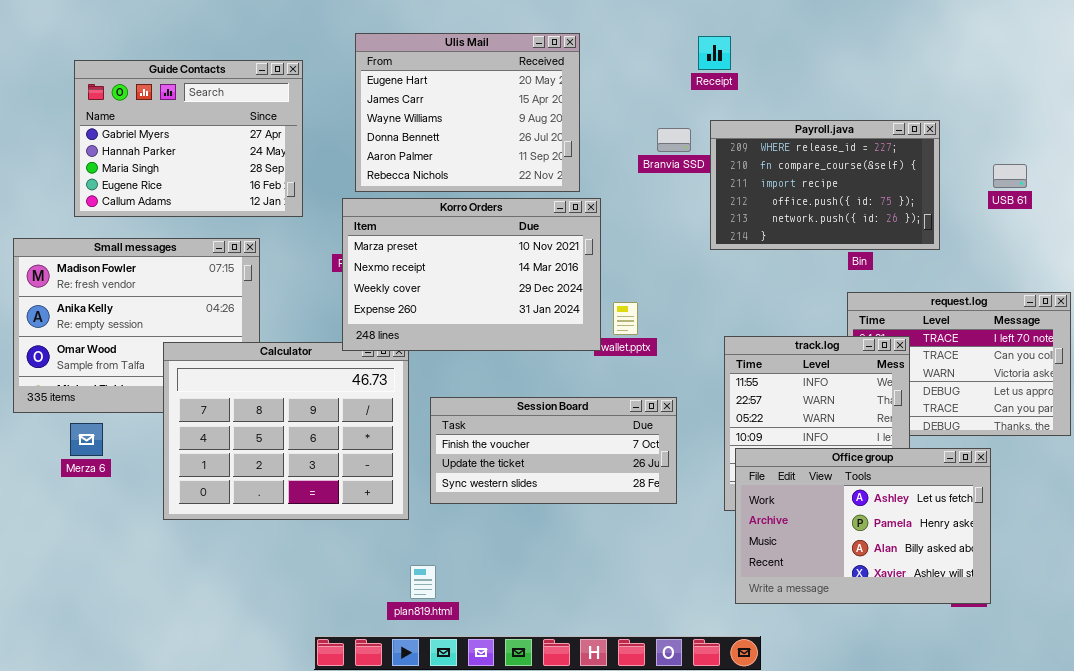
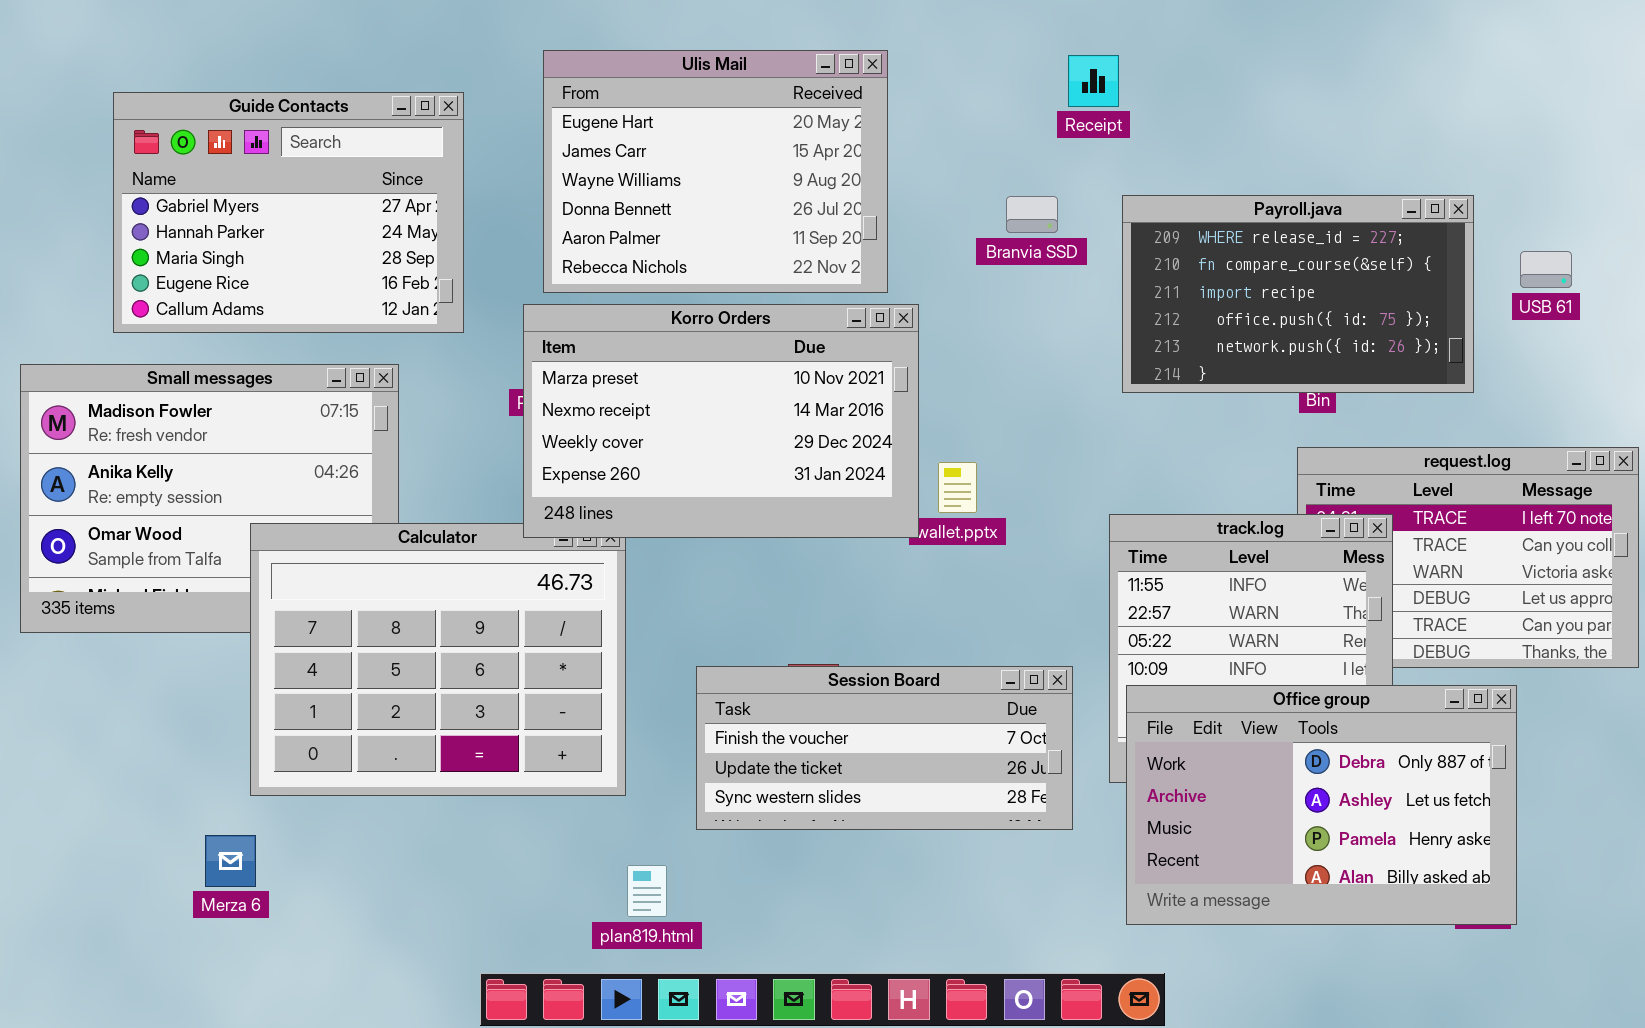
Payroll.java: [710,120,940,250] -> [1122,195,1474,393], moved
Session Board: [430,397,677,504] -> [696,666,1073,830], moved
Merza 6: [70,423,103,456] -> [205,835,256,887], moved
Office group: [735,448,991,604] -> [1126,685,1517,925], scrolled up 1 row

